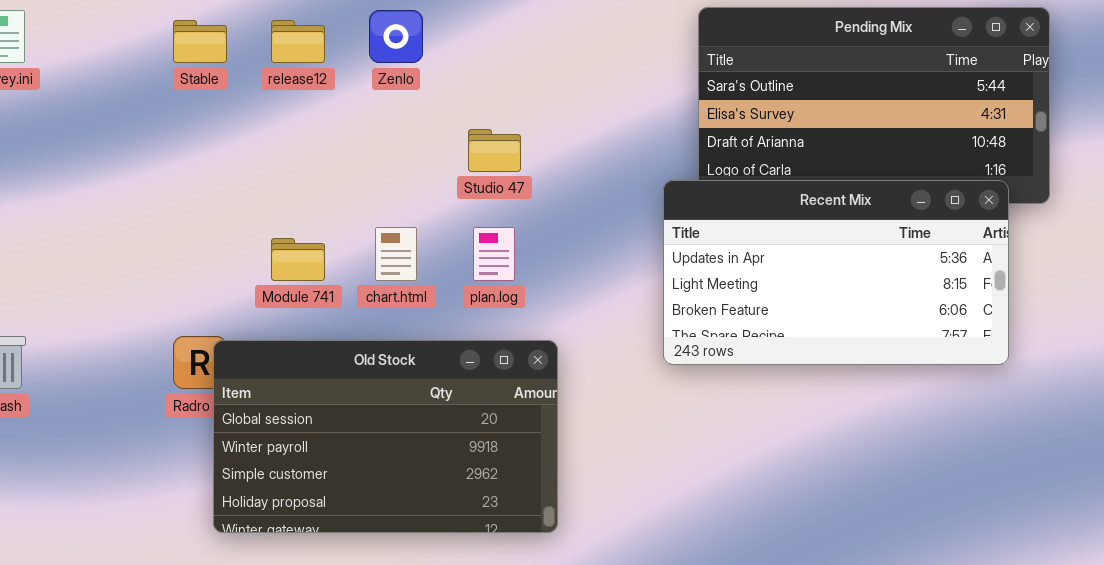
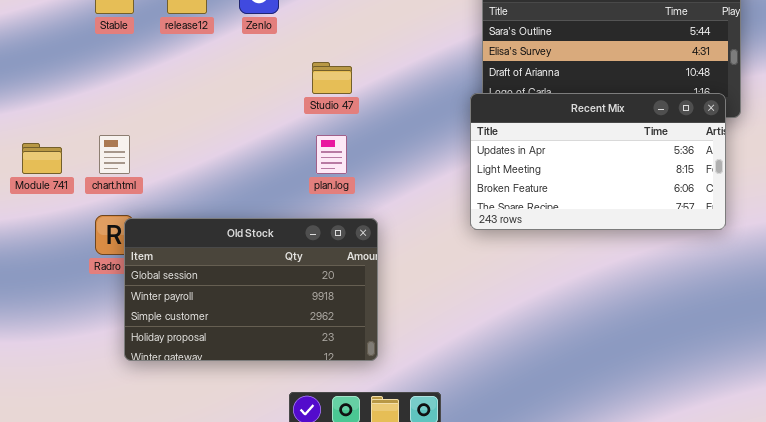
Recent Mix: [663,180,1009,365] -> [470,93,726,230], moved
chart.html: [375,227,417,281] -> [99,135,130,174], moved
Module 741: [271,238,325,281] -> [22,143,62,174], moved

